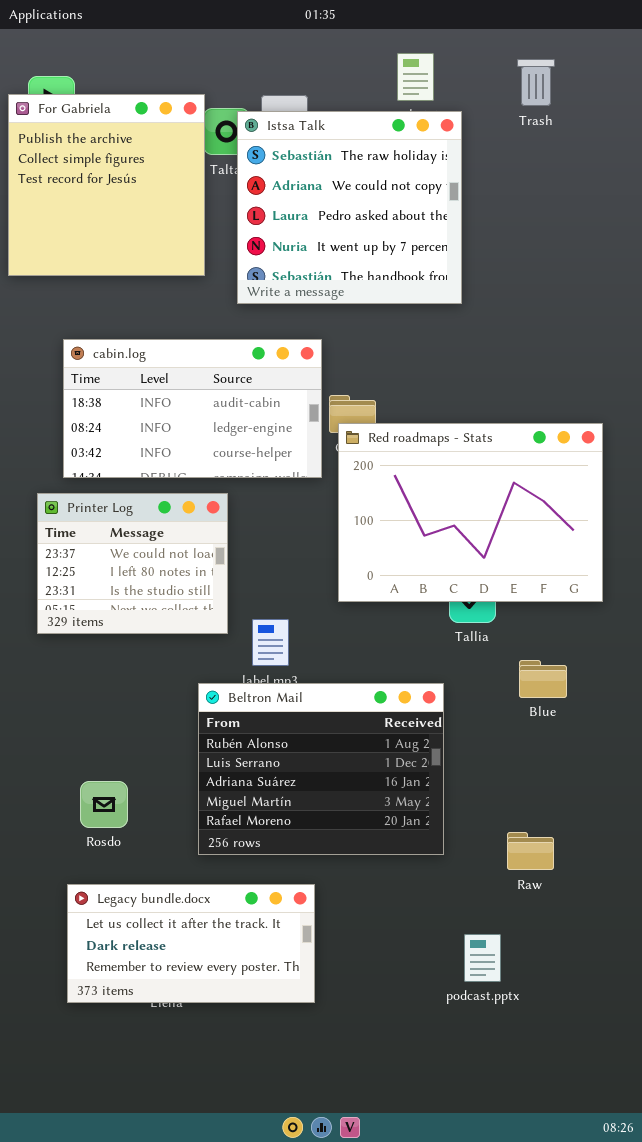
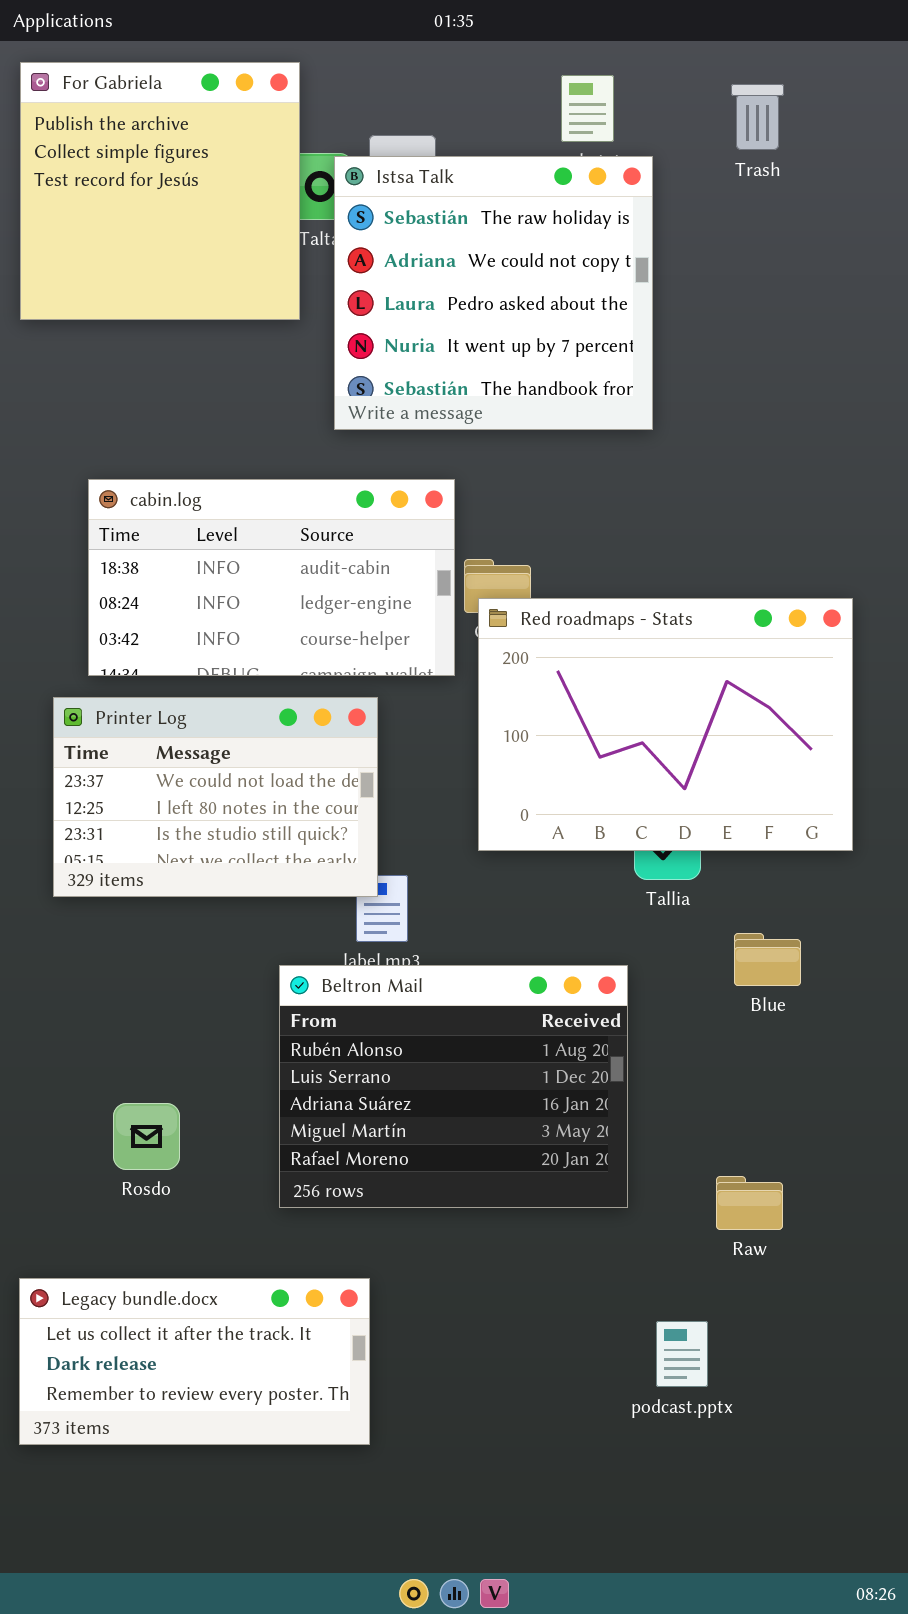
For Gabriela: [8,94,205,276] -> [20,62,300,320], moved
Printer Log: [37,493,228,634] -> [53,697,378,897], resized
Legacy bundle.docx: [67,884,315,1003] -> [19,1278,370,1445], moved

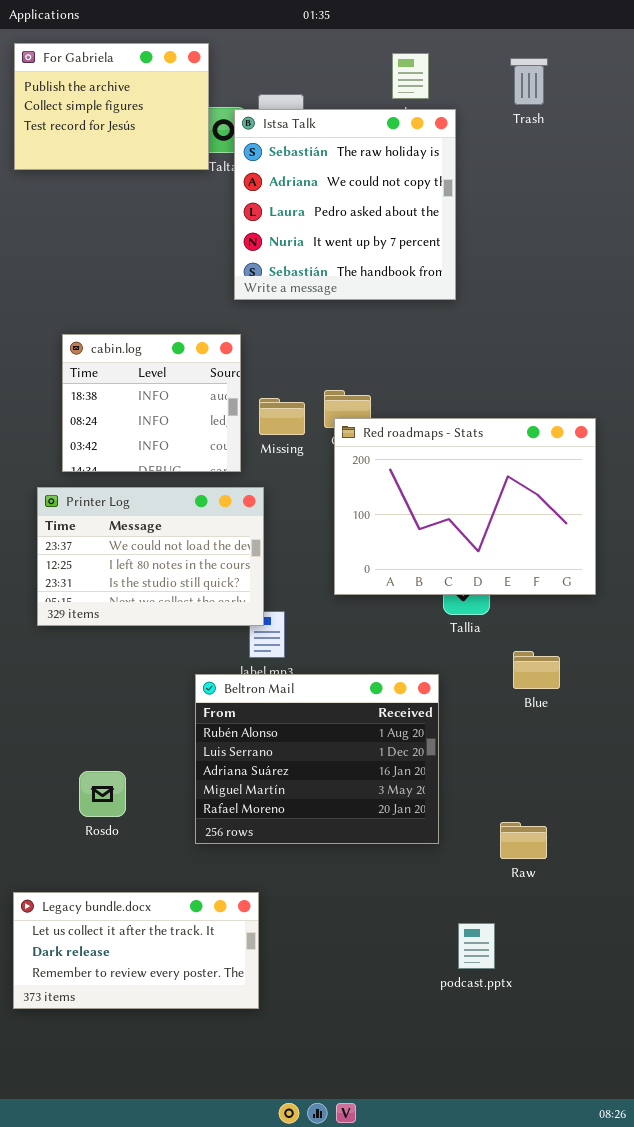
For Gabriela: [20,62,300,320] -> [14,43,209,170], resized
cabin.log: [88,479,455,676] -> [62,334,241,472], resized

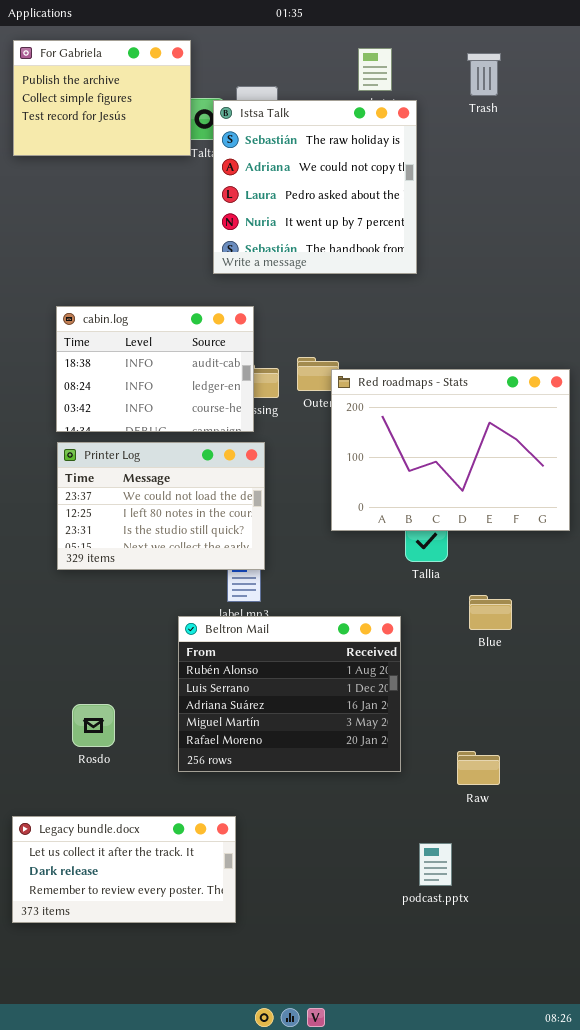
cabin.log: [62,334,241,472] -> [56,306,254,432], resized
Red roadmaps - Stats: [334,418,596,595] -> [331,369,570,531], moved
Printer Log: [37,487,264,626] -> [57,442,265,570], moved

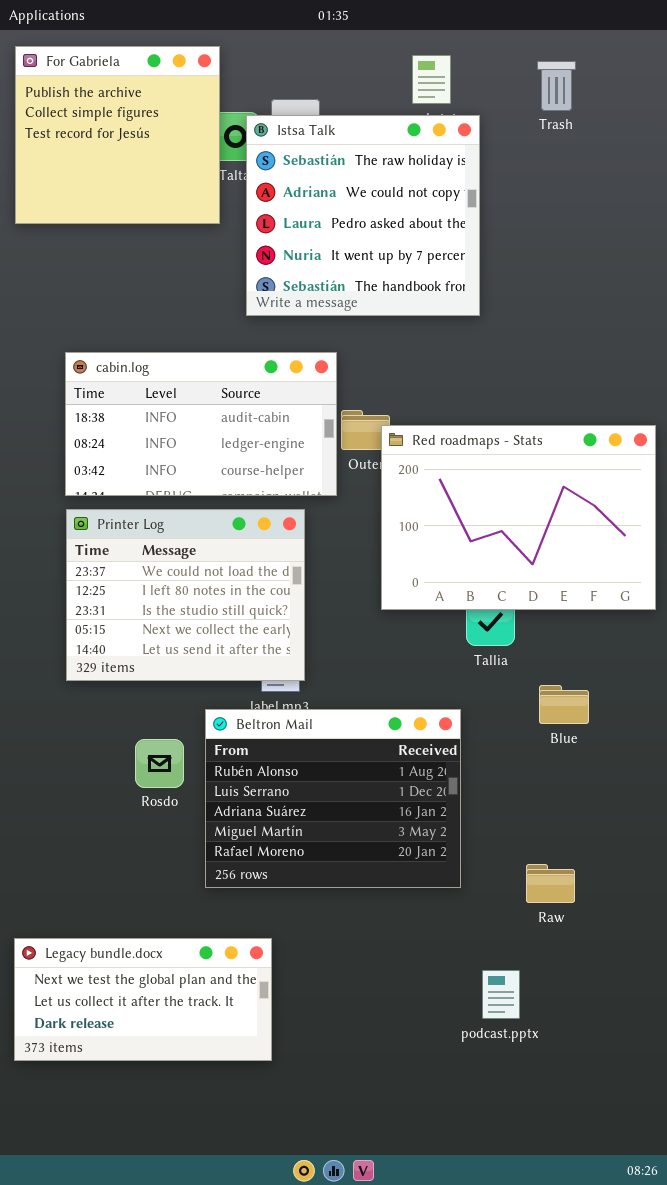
For Gabriela: [13,40,191,156] -> [15,46,220,224], resized
cabin.log: [56,306,254,432] -> [65,352,337,496], resized
Printer Log: [57,442,265,570] -> [66,509,305,681], resized
Rosdo: [72,704,115,747] -> [135,739,184,788], moved
Legacy bundle.docx: [12,816,236,923] -> [14,938,272,1061], scrolled up 1 row

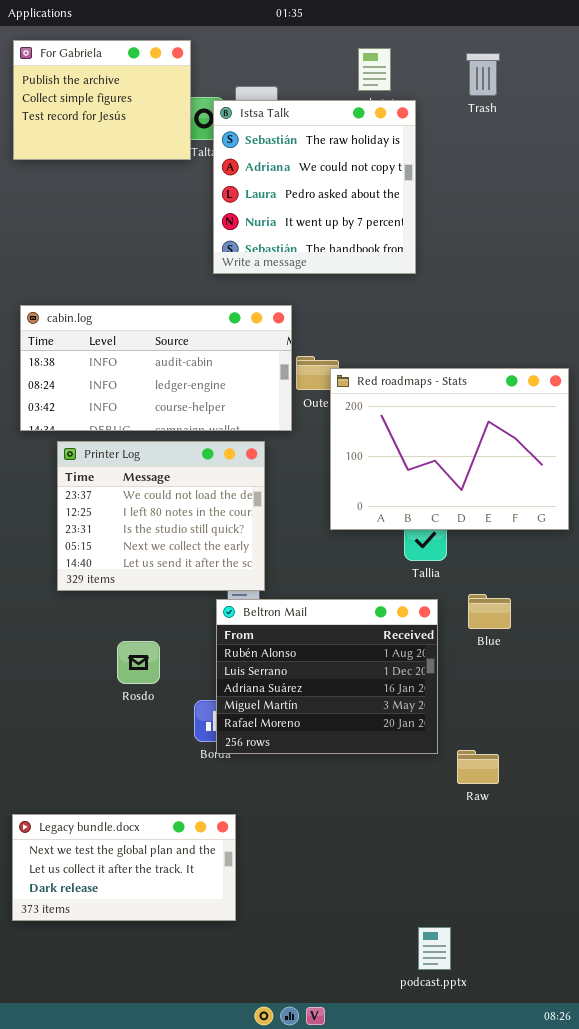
For Gabriela: [15,46,220,224] -> [13,40,191,160], resized
cabin.log: [65,352,337,496] -> [20,305,292,431], resized
Beltron Mail: [205,709,461,888] -> [216,599,438,754], moved
podcast.pptx: [482,970,520,1019] -> [418,927,451,970], moved

